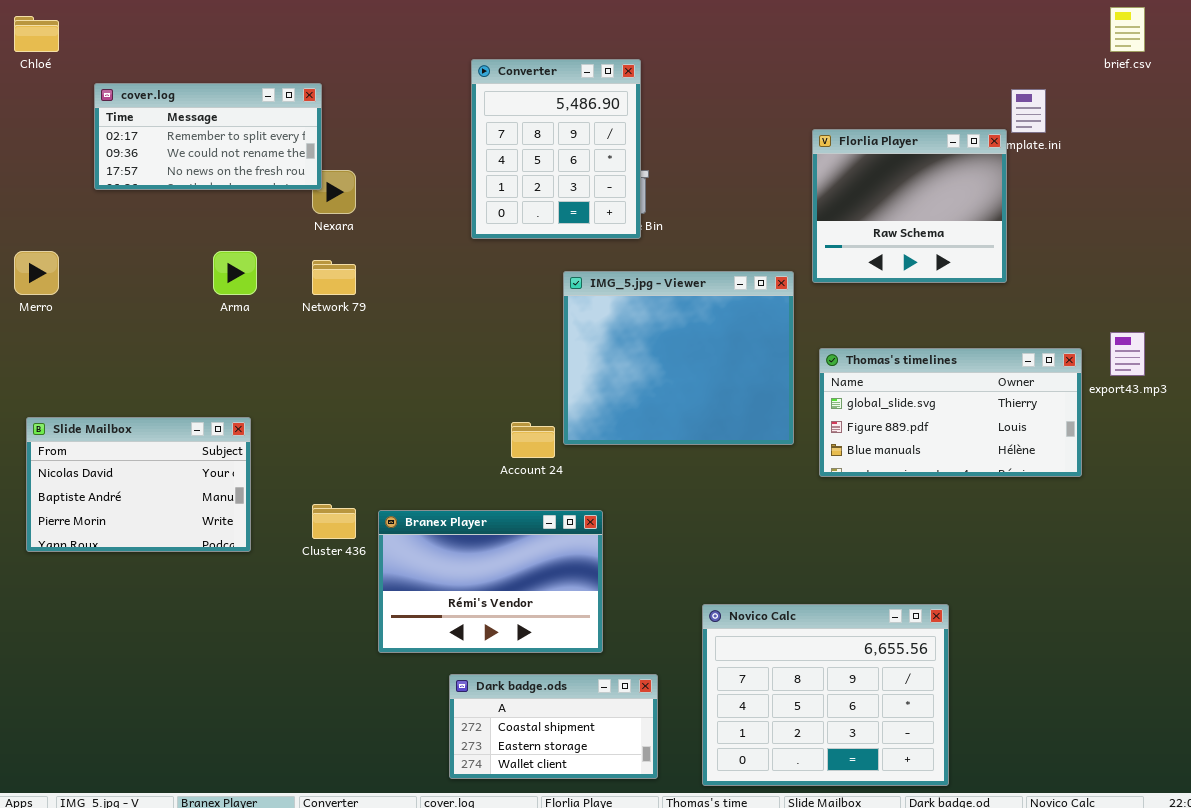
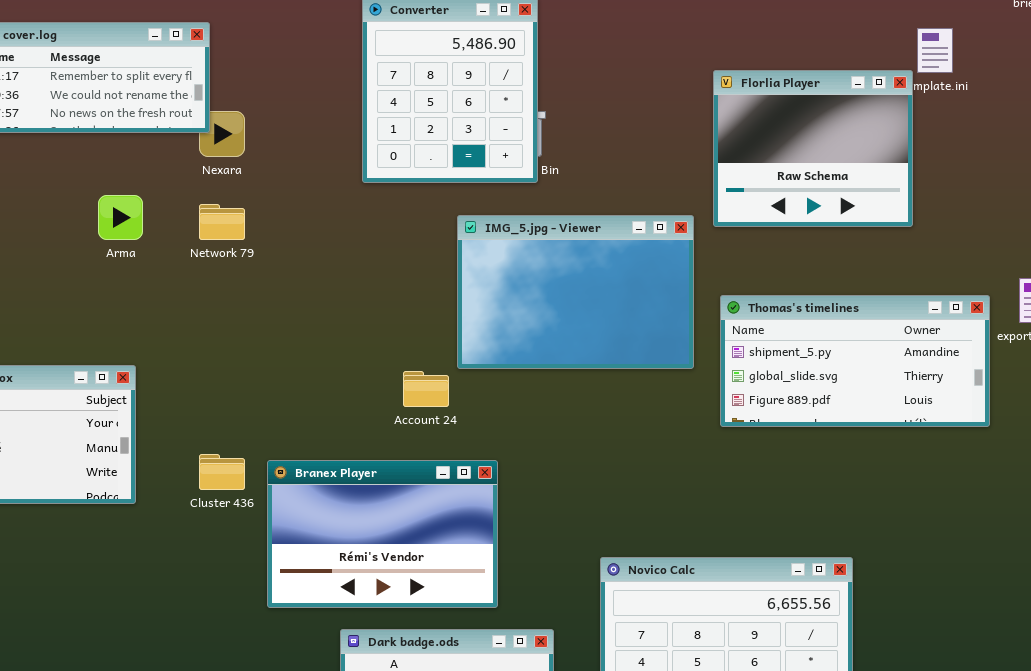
IMG_5.jpg - Viewer: [563,271,794,445] -> [457,215,694,369], resized
Thomas's timelines: [819,348,1082,477] -> [720,295,990,427], scrolled up 1 row

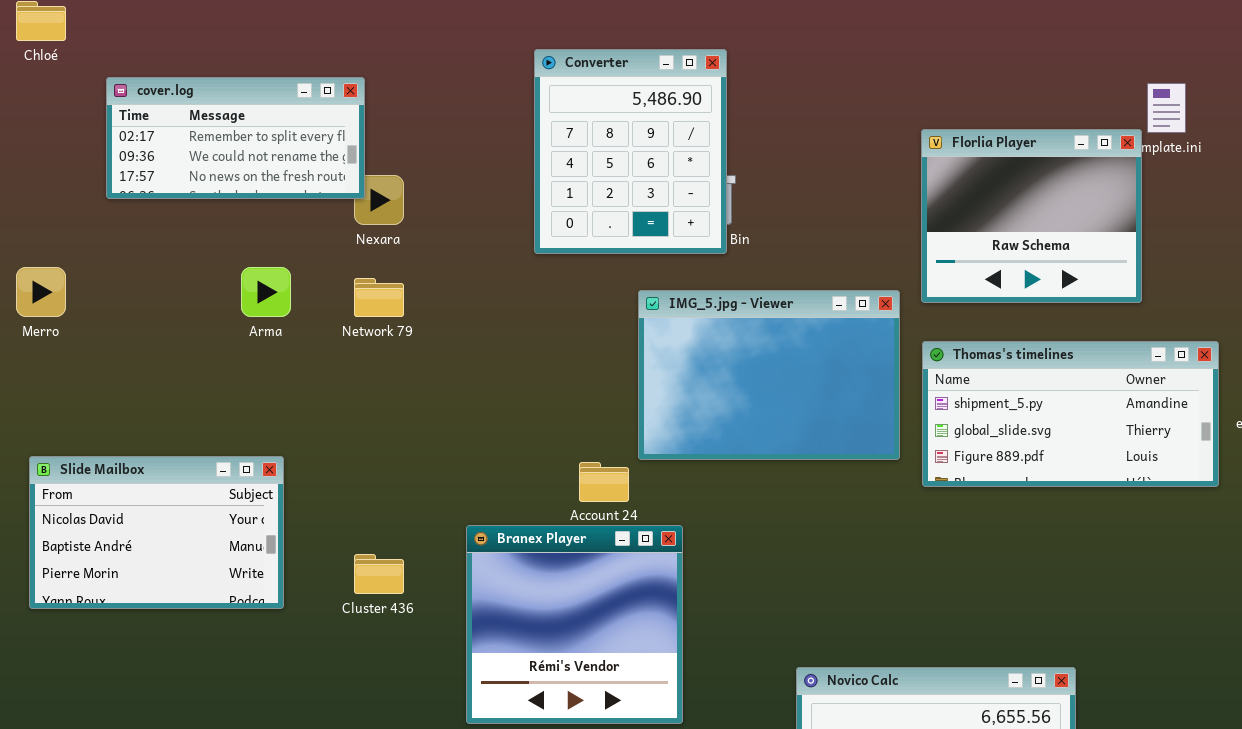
Thomas's timelines: [720,295,990,427] -> [922,341,1219,487], moved
Branex Player: [267,460,498,608] -> [466,525,683,724], resized

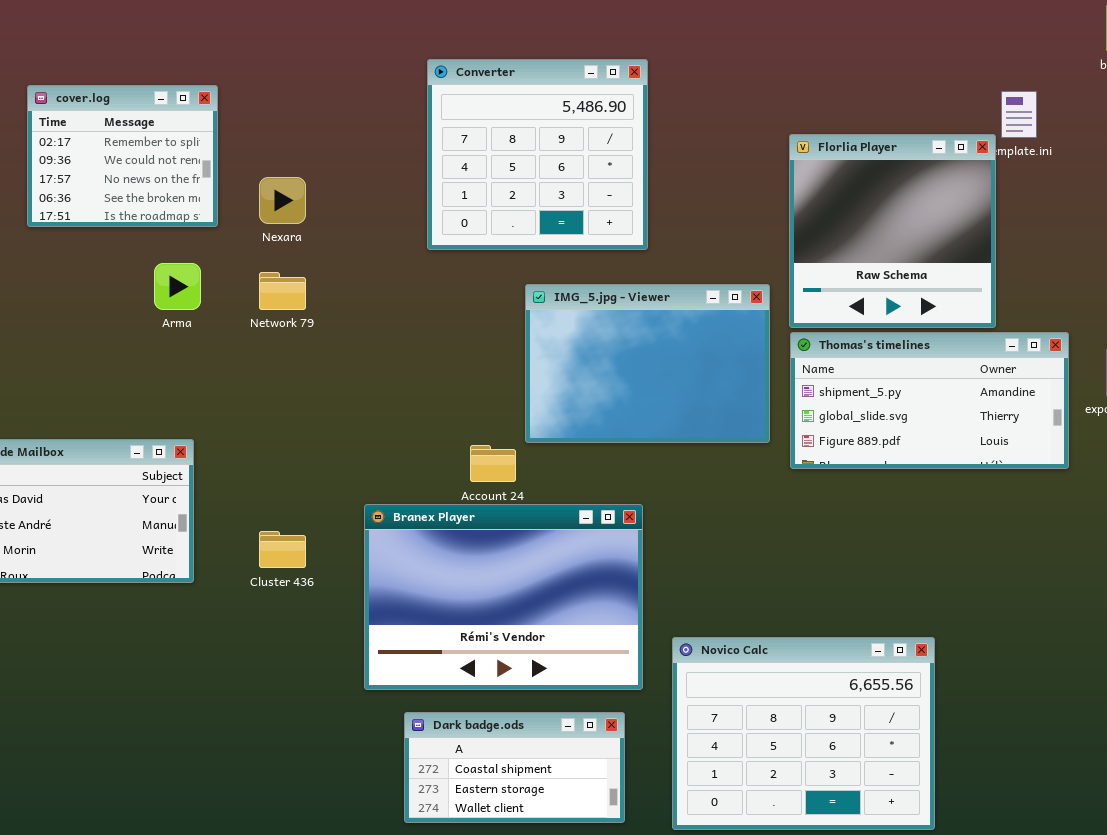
Converter: [534,49,727,254] -> [427,59,648,250], resized
cover.log: [106,77,365,199] -> [27,85,218,227], resized
Florlia Player: [921,129,1142,303] -> [789,134,996,328], resized
Branex Player: [466,525,683,724] -> [364,504,643,690], resized

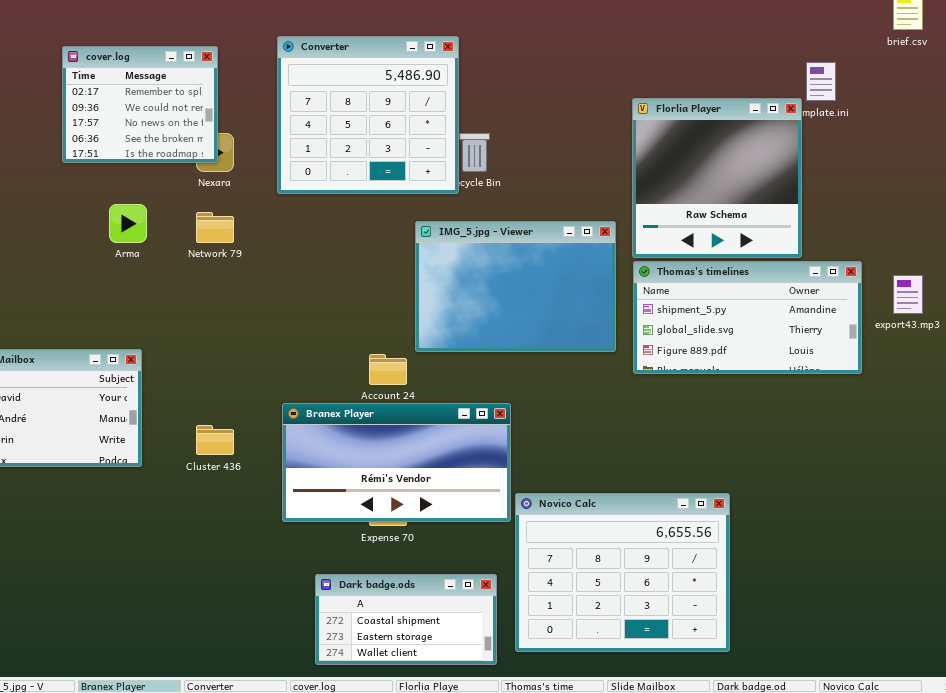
Converter: [427,59,648,250] -> [277,36,459,194], moved
cover.log: [27,85,218,227] -> [62,46,218,163], moved
Branex Player: [364,504,643,690] -> [282,403,511,522], resized
Novico Calc: [672,637,935,830] -> [515,493,730,652], moved

